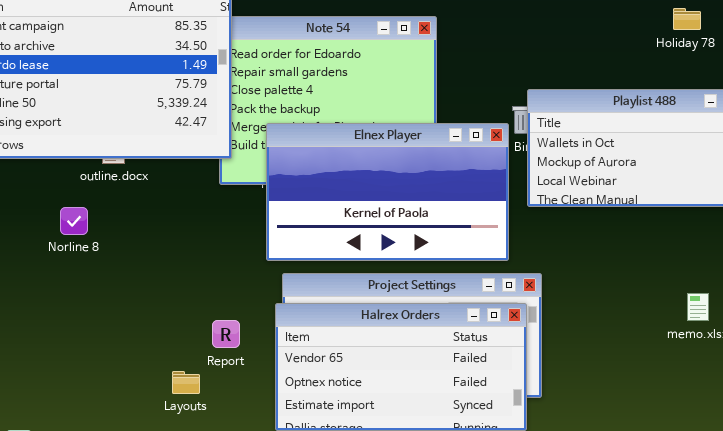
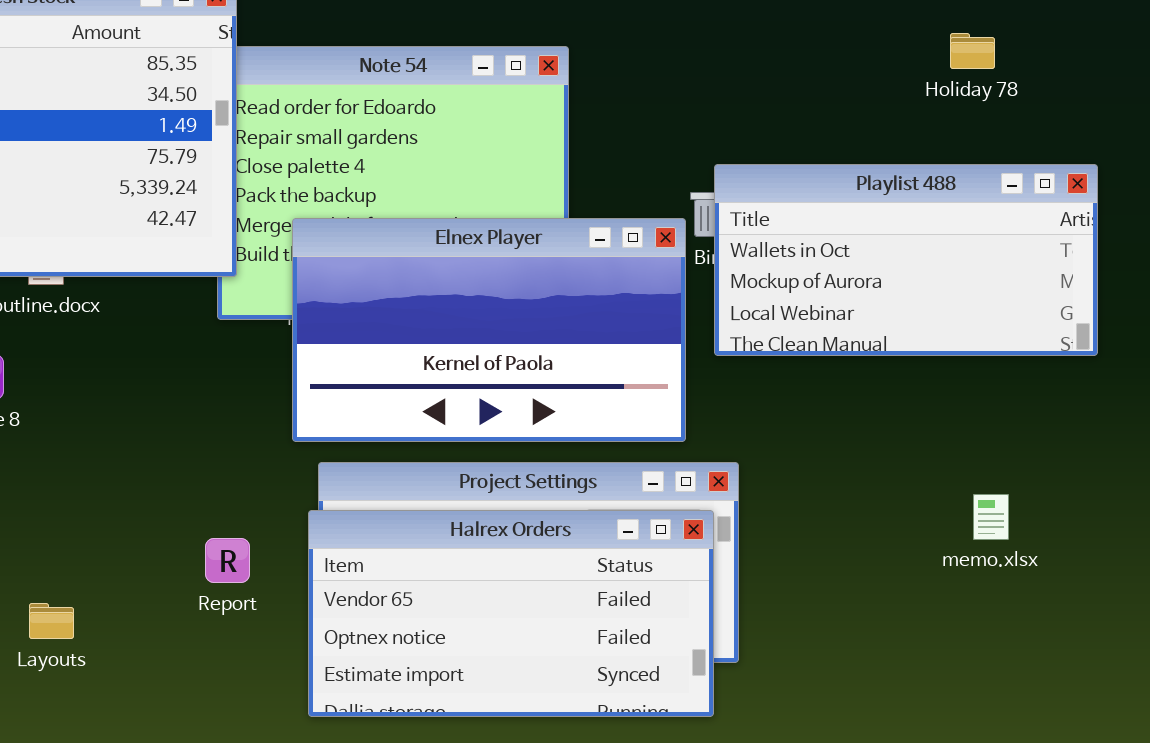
Layouts: [172,371,200,394] -> [29,603,74,639], moved

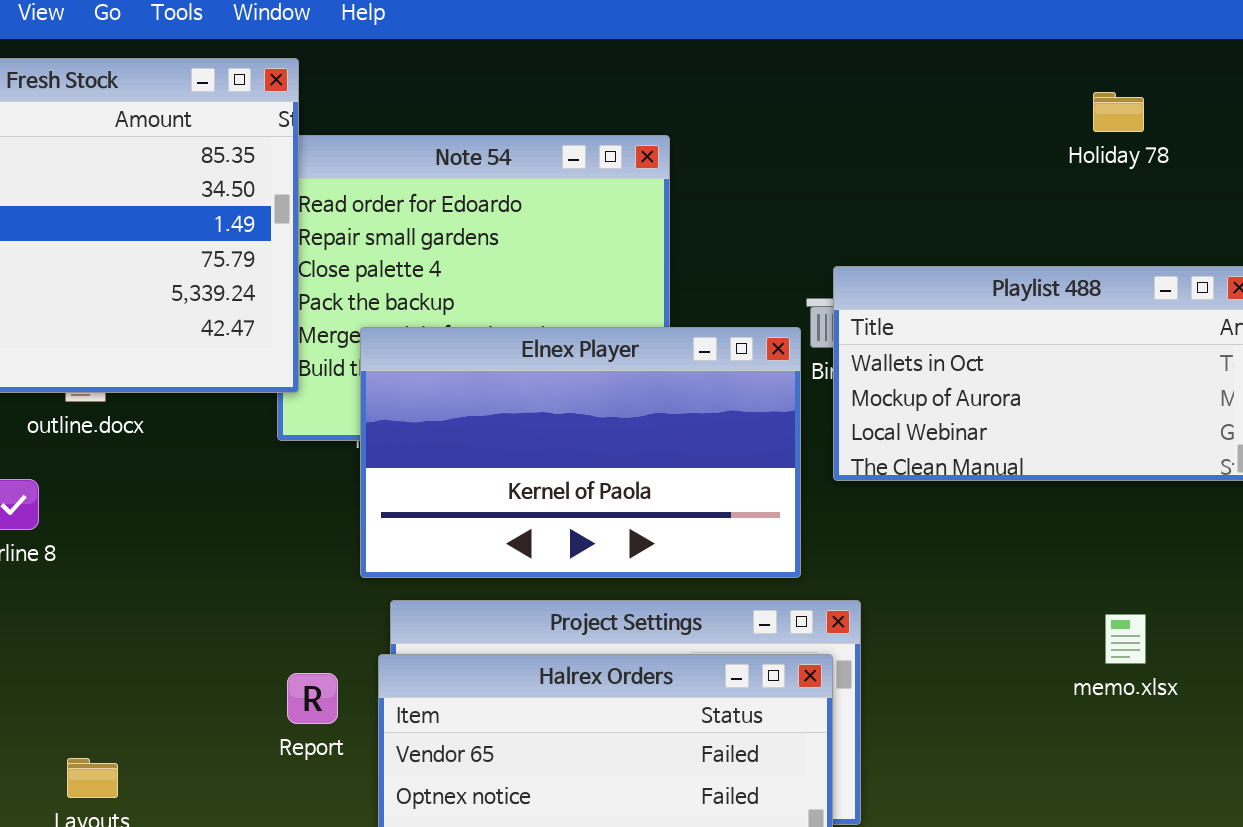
Holiday 78: [950,33,995,69] -> [1093,92,1144,132], moved
memo.xlsx: [973,494,1009,540] -> [1105,614,1146,664], moved
Report: [205,538,250,583] -> [287,673,338,724], moved

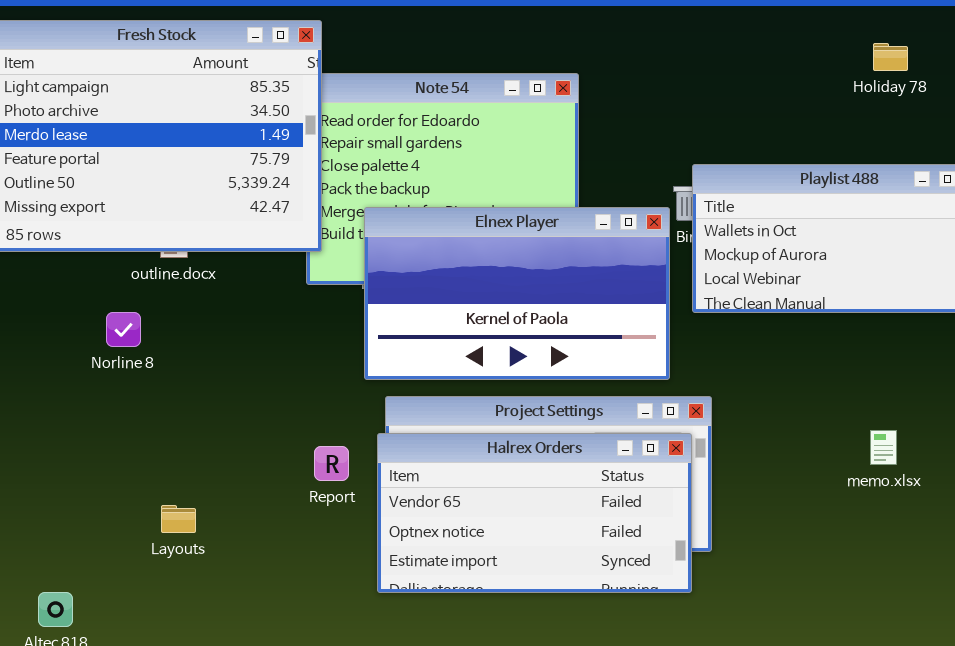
memo.xlsx: [1105,614,1146,664] -> [870,430,897,465], moved

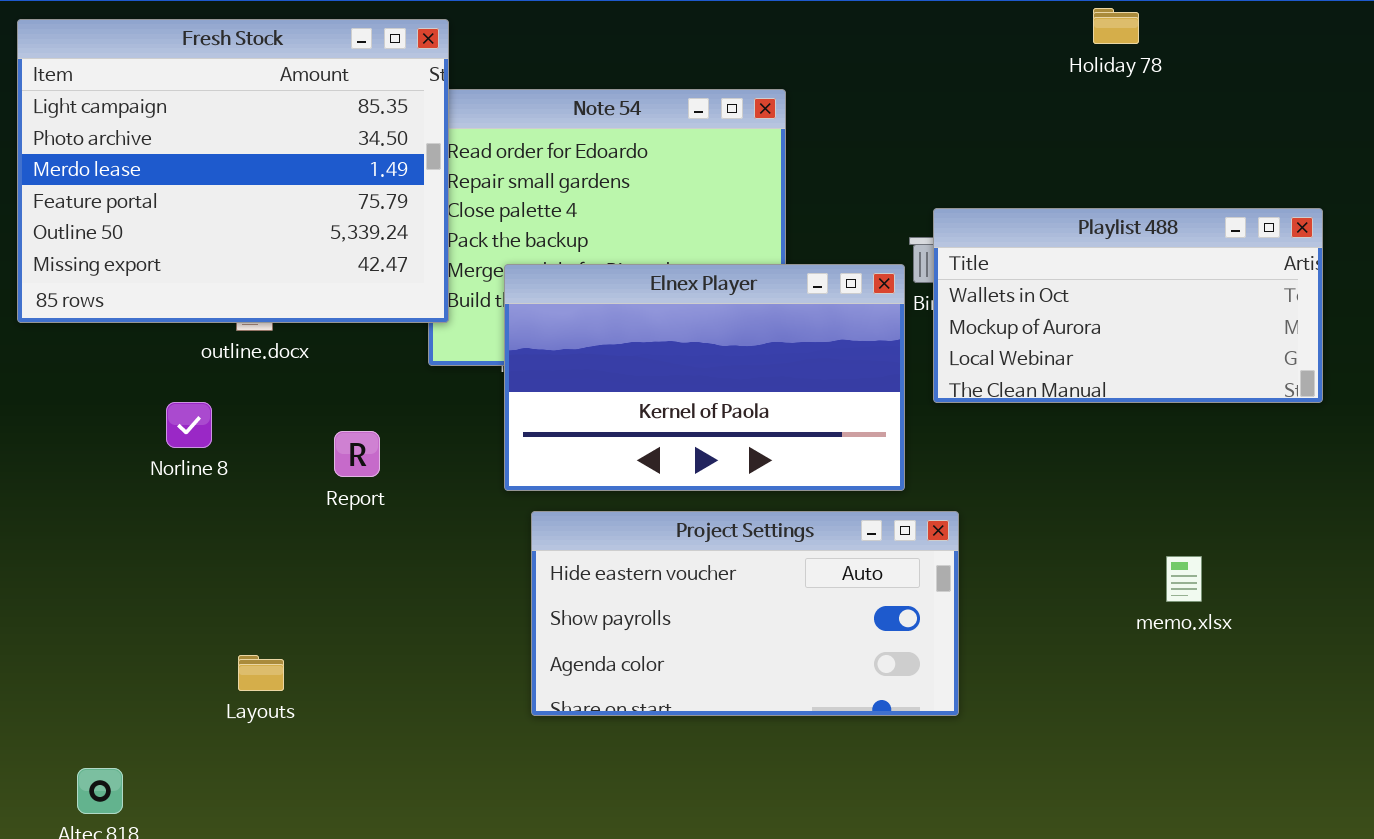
Holiday 78: [873,43,908,71] -> [1093,8,1139,44], moved
Halrex Orders: [377,433,692,593] -> none, closed
Report: [314,446,349,481] -> [334,431,380,477], moved

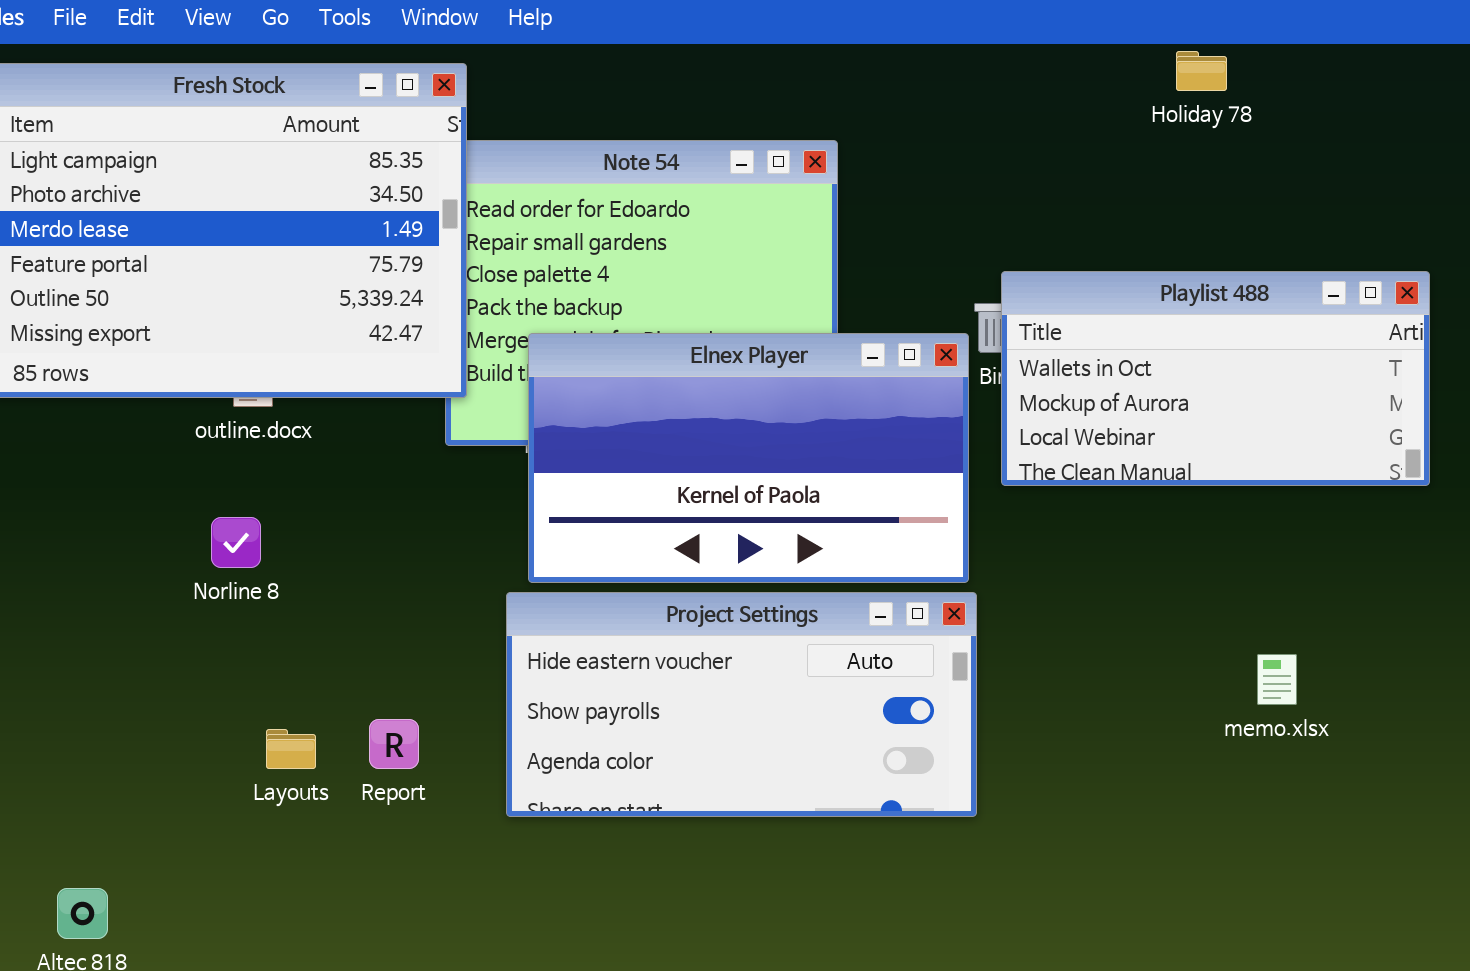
Norline 8: [166,402,212,448] -> [211,517,261,568], moved
Report: [334,431,380,477] -> [369,719,419,769], moved
Project Settings: [531,511,959,716] -> [506,592,977,817], moved
Layouts: [238,655,284,691] -> [266,729,316,769], moved

